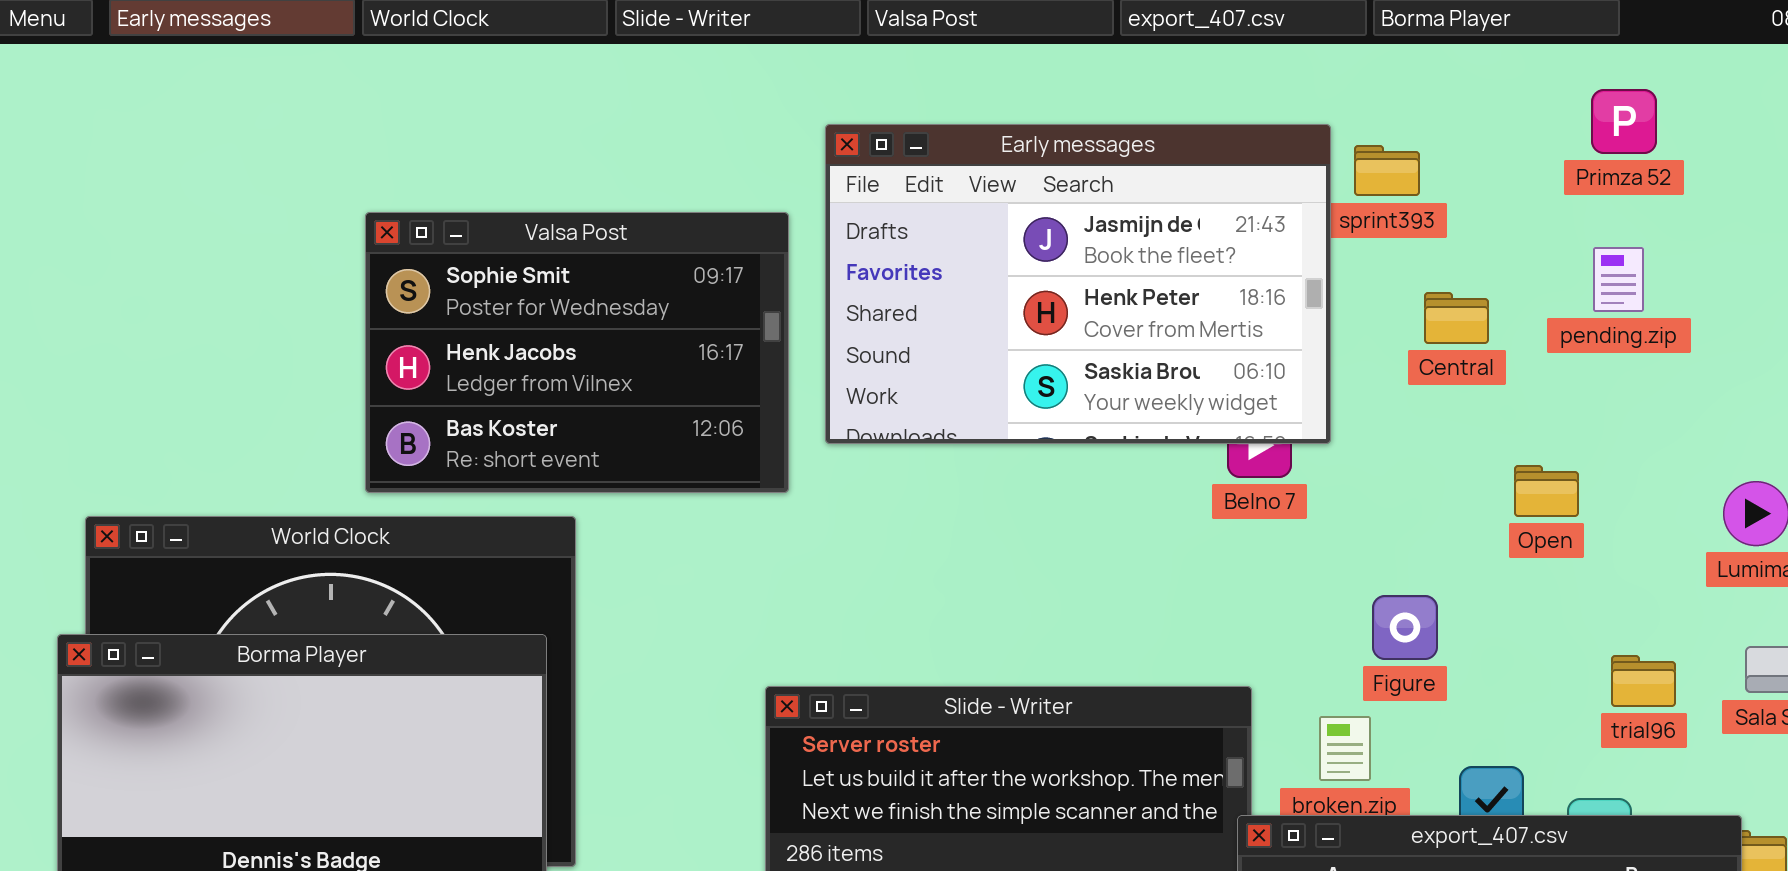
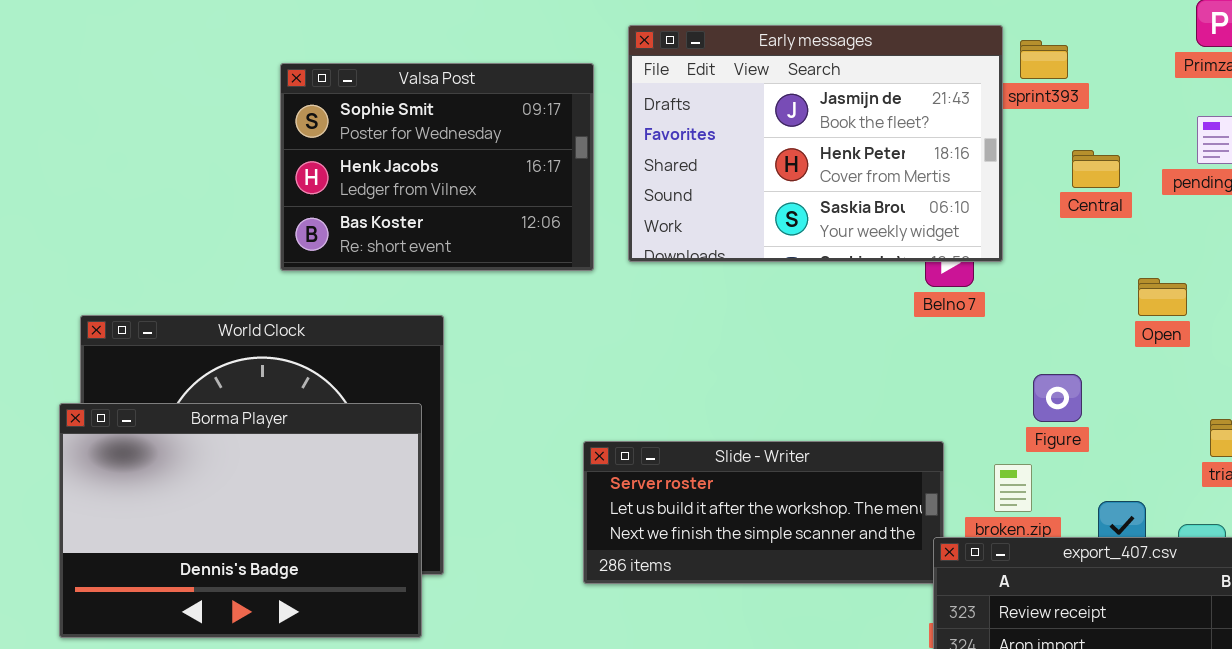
Valsa Post: [365,212,789,493] -> [280,63,594,271], moved

